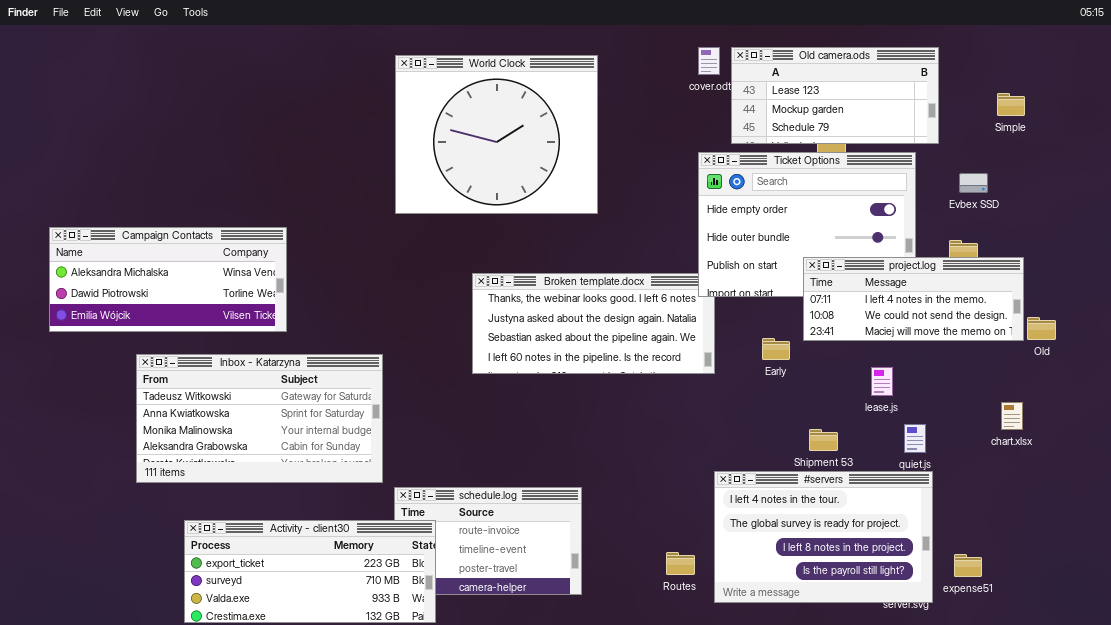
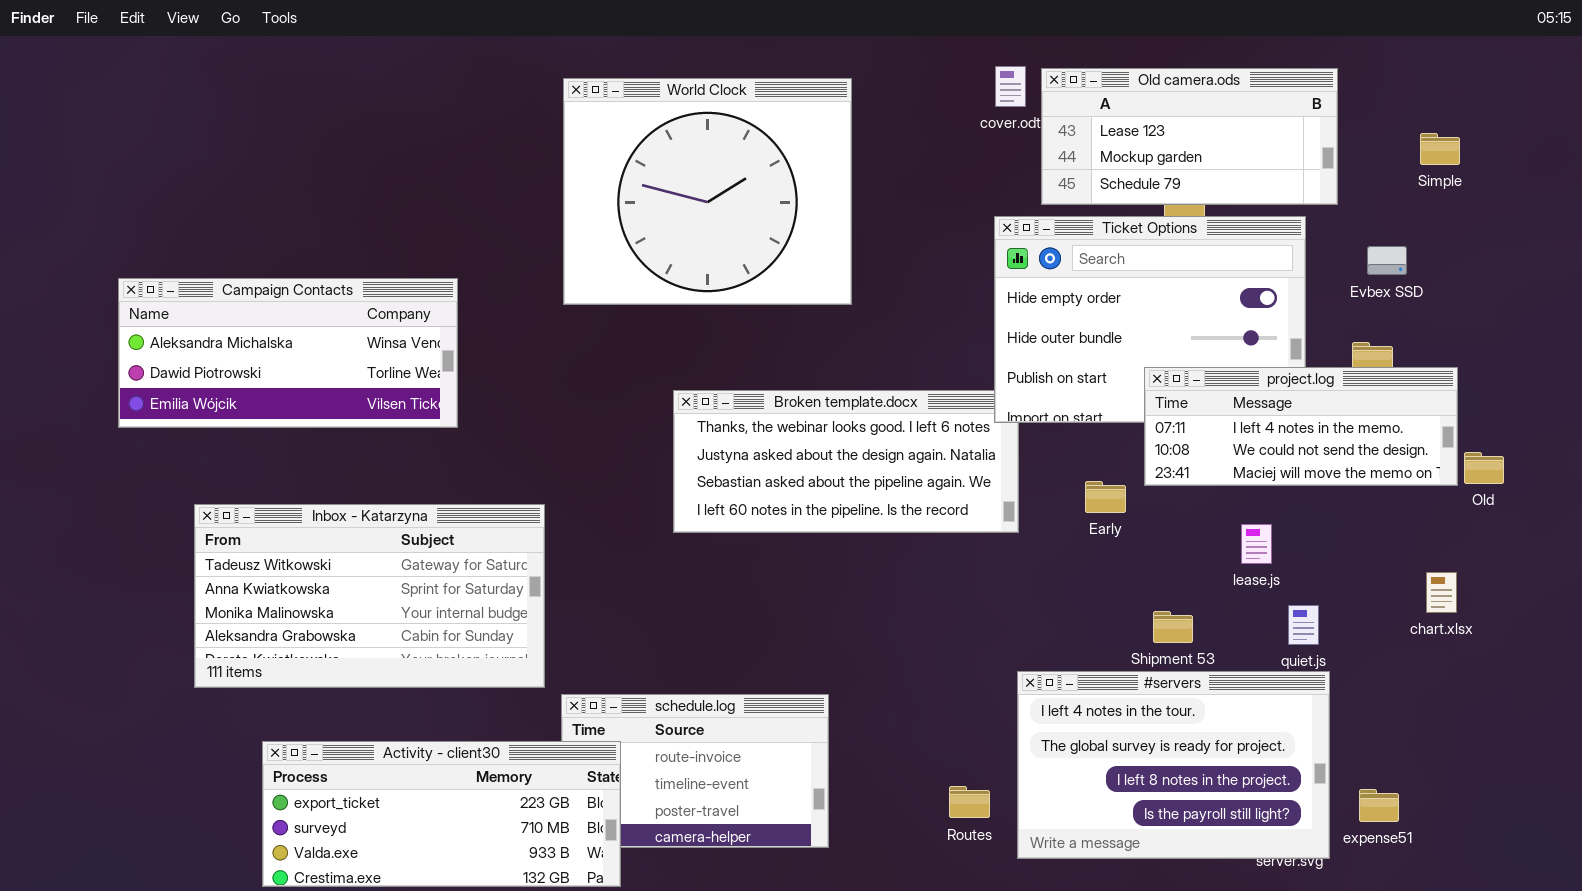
Campaign Contacts: [49,227,287,332] -> [118,278,458,428], moved

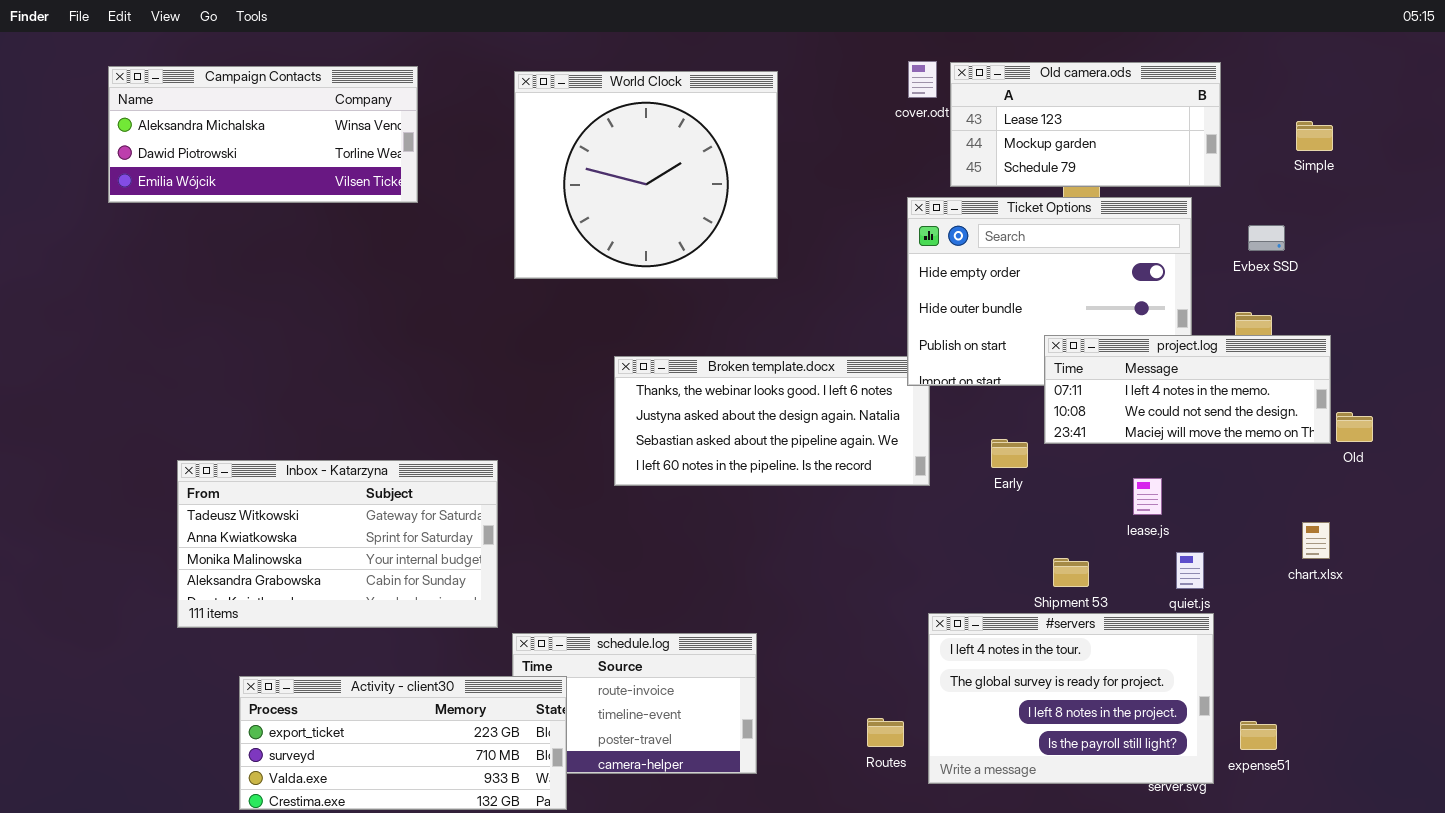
Campaign Contacts: [118,278,458,428] -> [108,66,418,203], moved

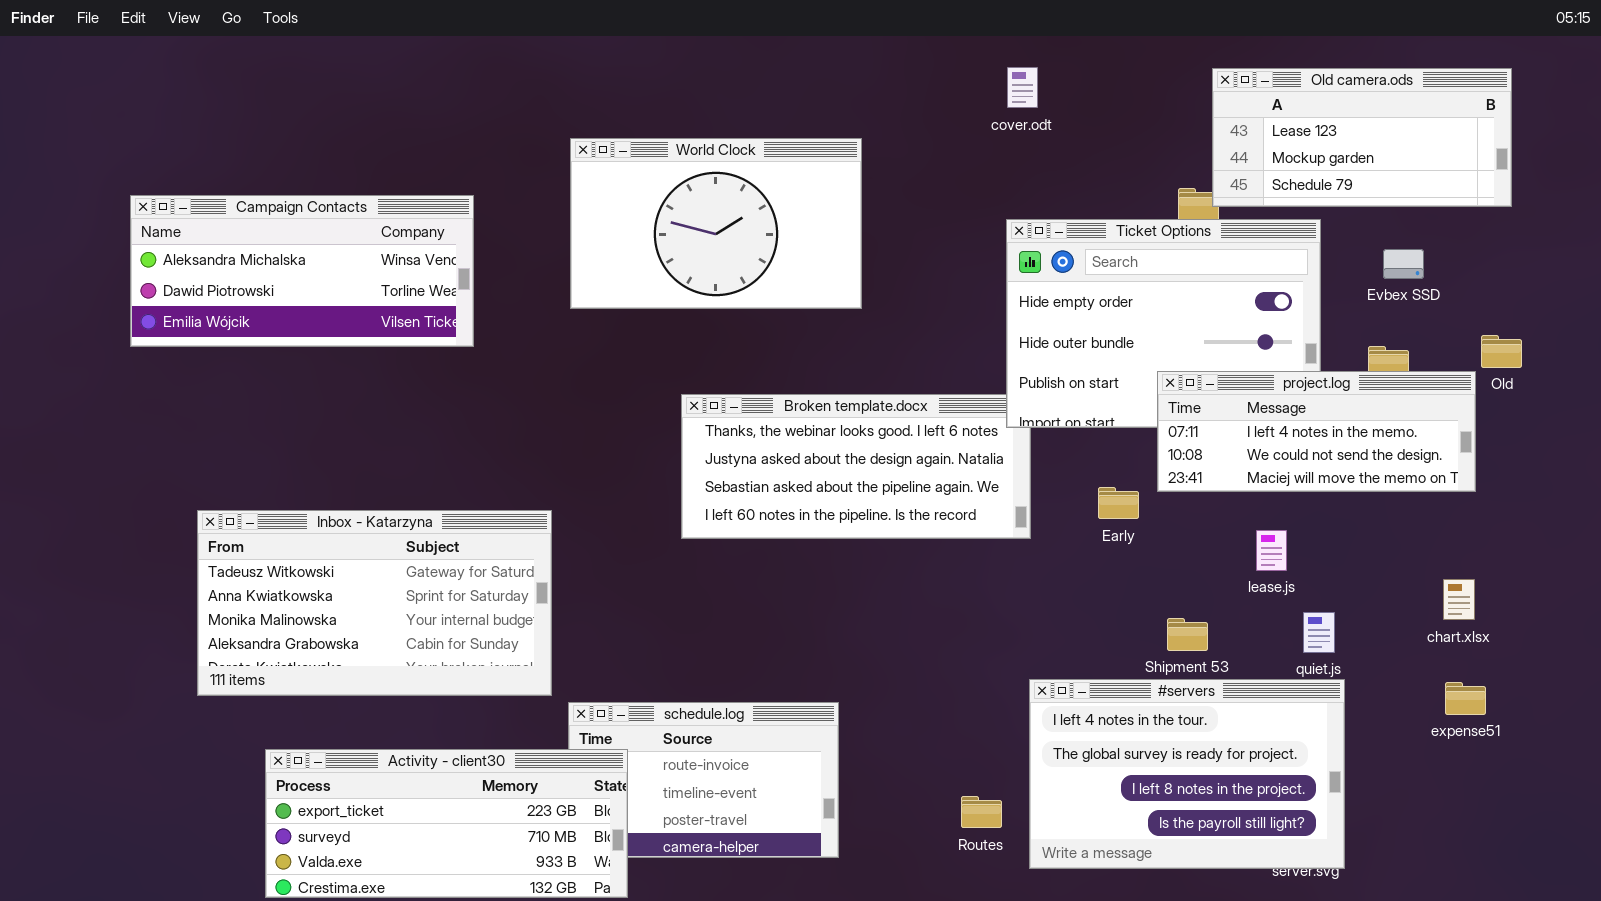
Old camera.ods: [950,62,1221,187] -> [1212,68,1512,207], moved
Campaign Contacts: [108,66,418,203] -> [130,195,474,347], moved
World Clock: [514,71,778,279] -> [570,138,862,309], resized
Old: [1336,412,1373,442] -> [1481,335,1522,368], moved
expense51: [1240,721,1277,750] -> [1445,682,1486,715], moved

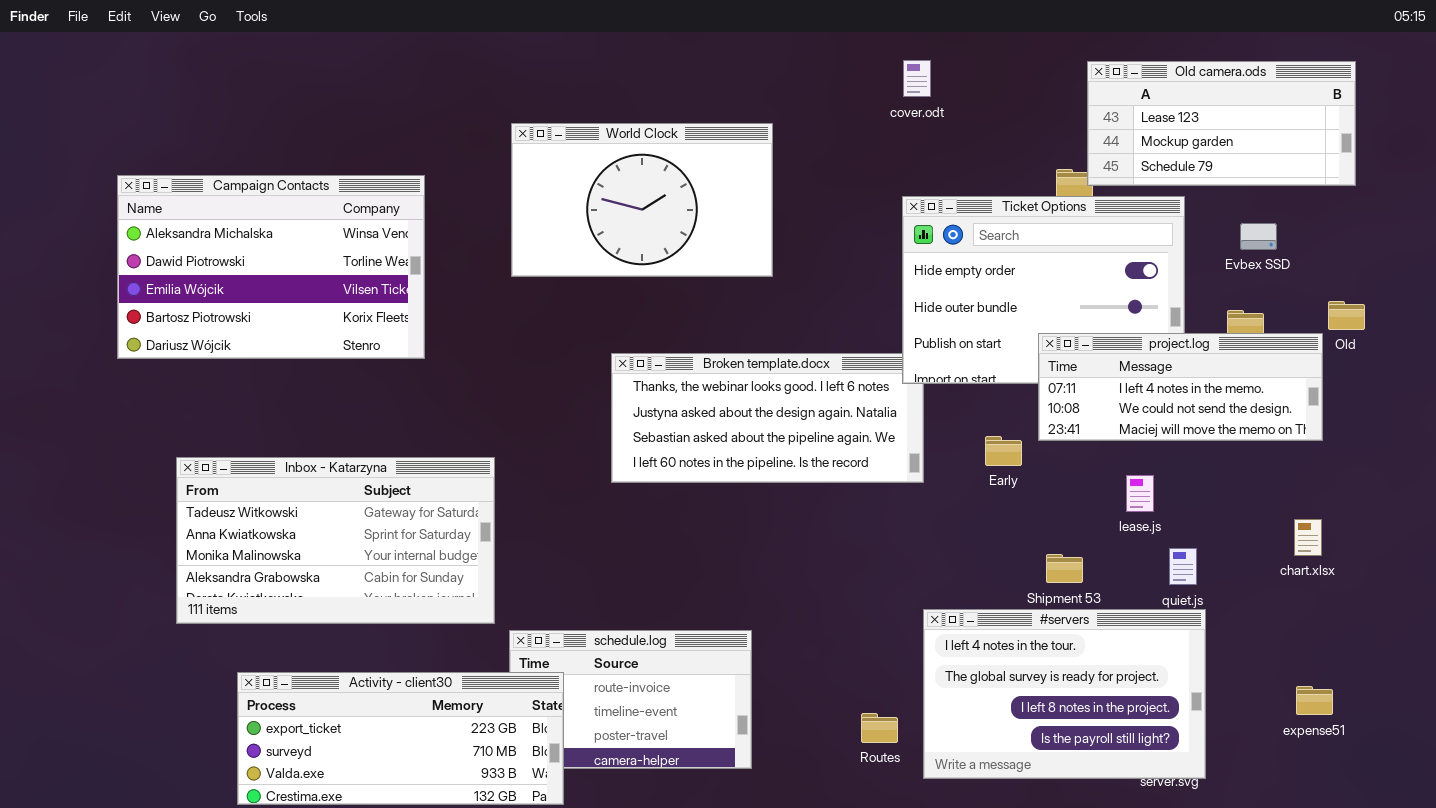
Campaign Contacts: [130,195,474,347] -> [117,175,425,359], resized
expense51: [1445,682,1486,715] -> [1296,686,1333,715], moved

